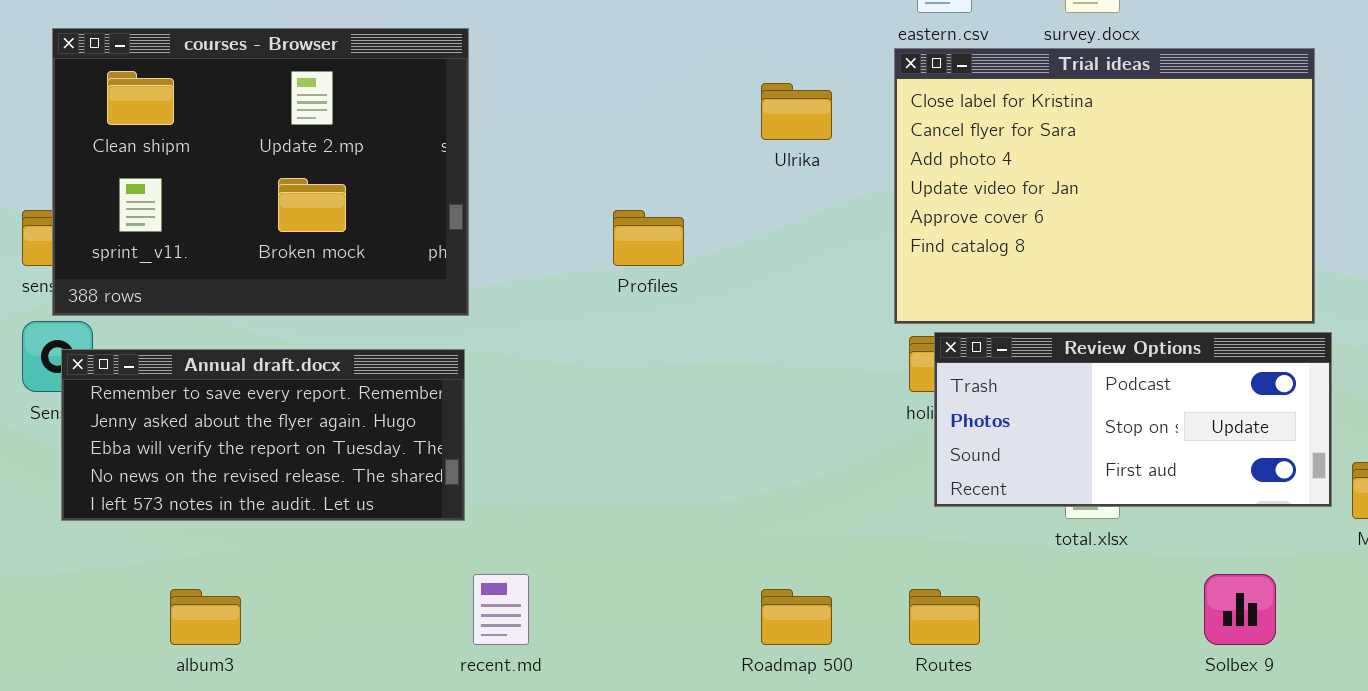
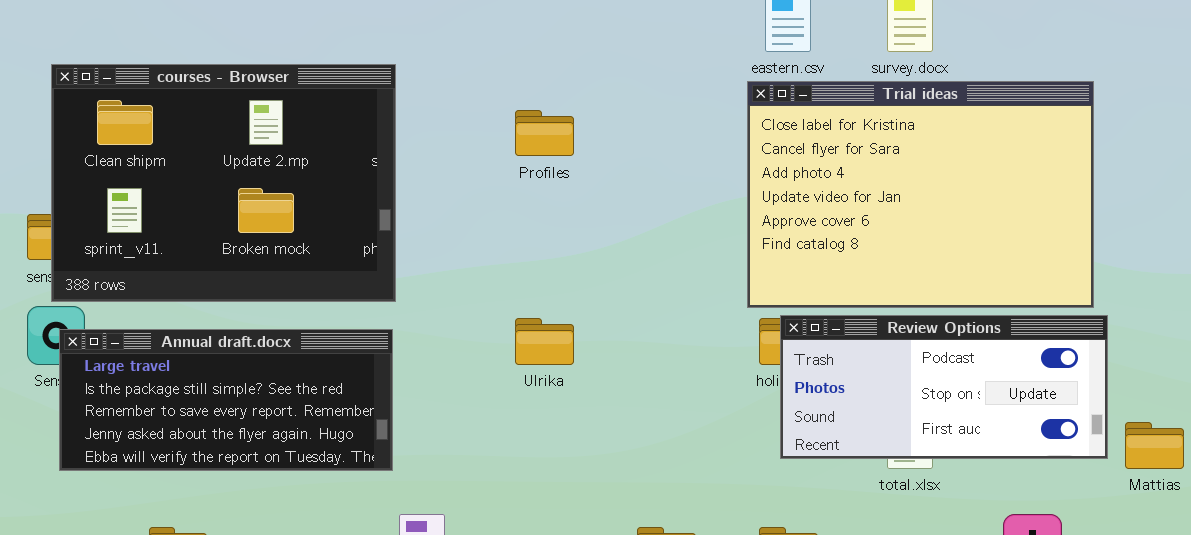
Ulrika: [761,83,832,140] -> [515,318,574,365], moved
Profiles: [613,210,684,266] -> [515,110,574,156], moved
Annual draft.docx: [61,349,465,521] -> [59,329,393,471], scrolled up 2 rows

